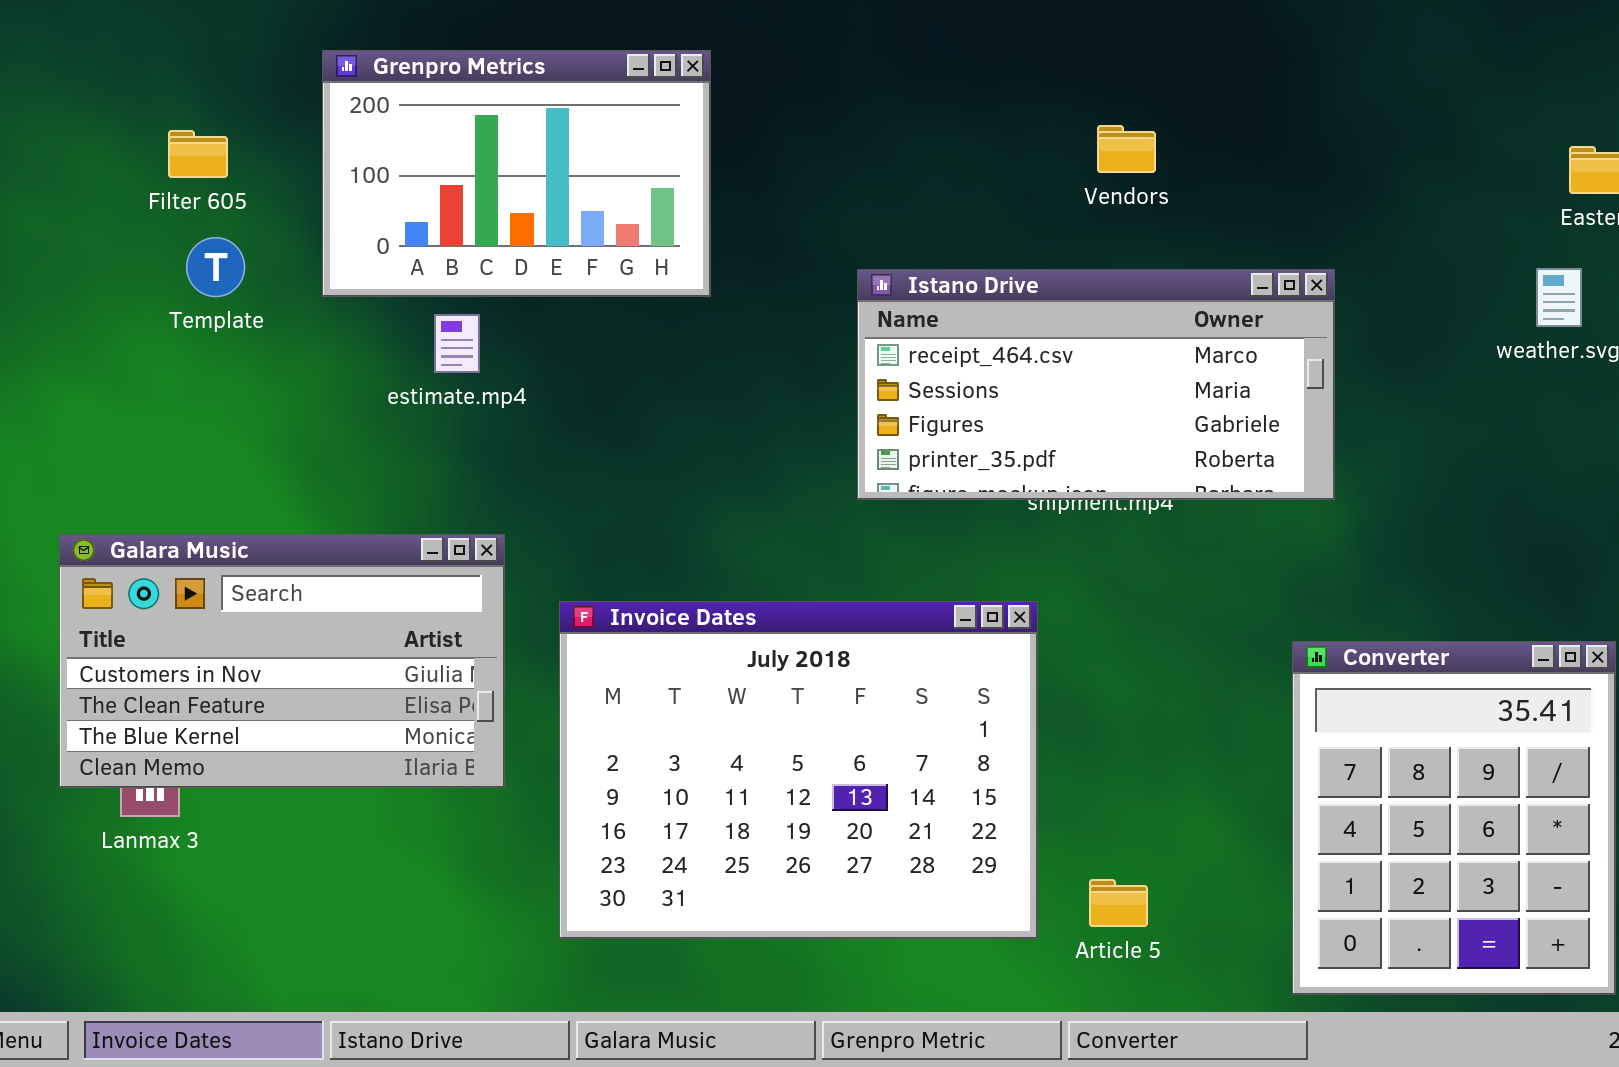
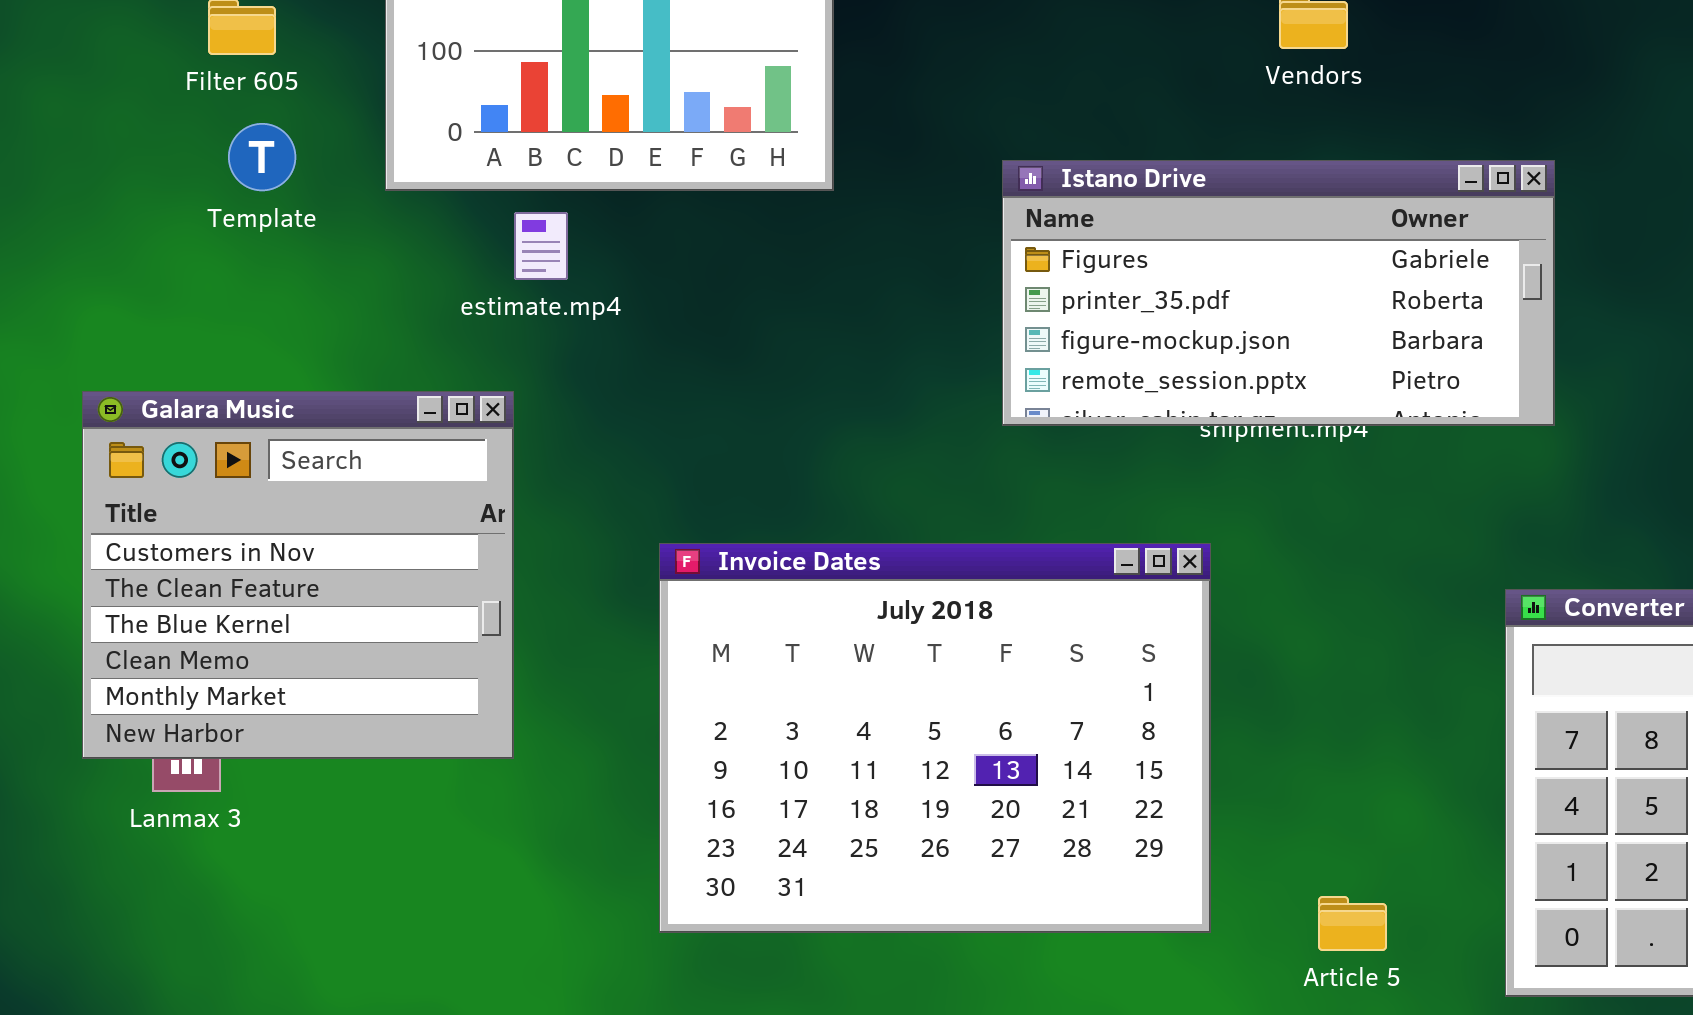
Istano Drive: [857,269,1335,500] -> [1002,160,1555,426], scrolled down 2 rows
Galara Music: [59,534,505,788] -> [82,391,514,759], resized
Article 5: [1089,879,1148,927] -> [1318,896,1387,951], moved

